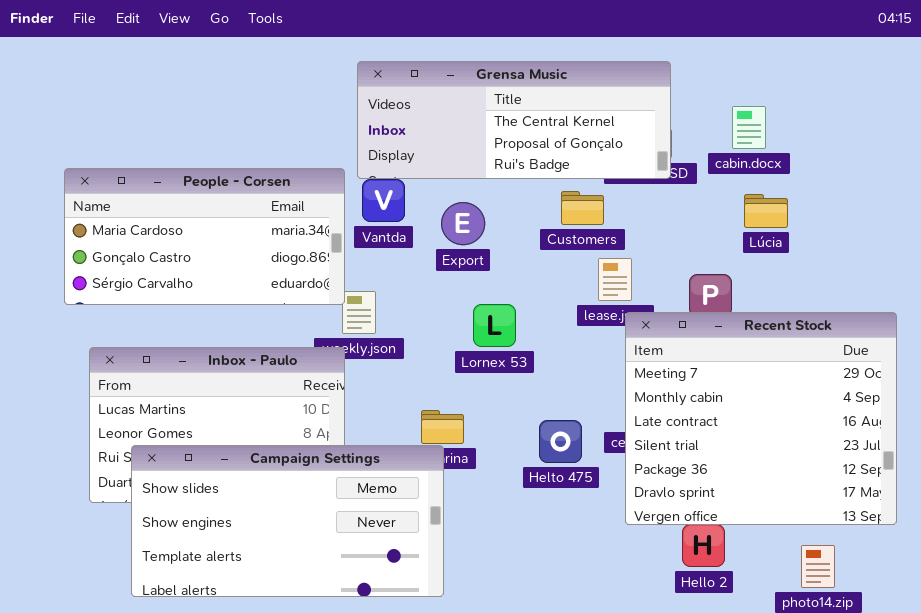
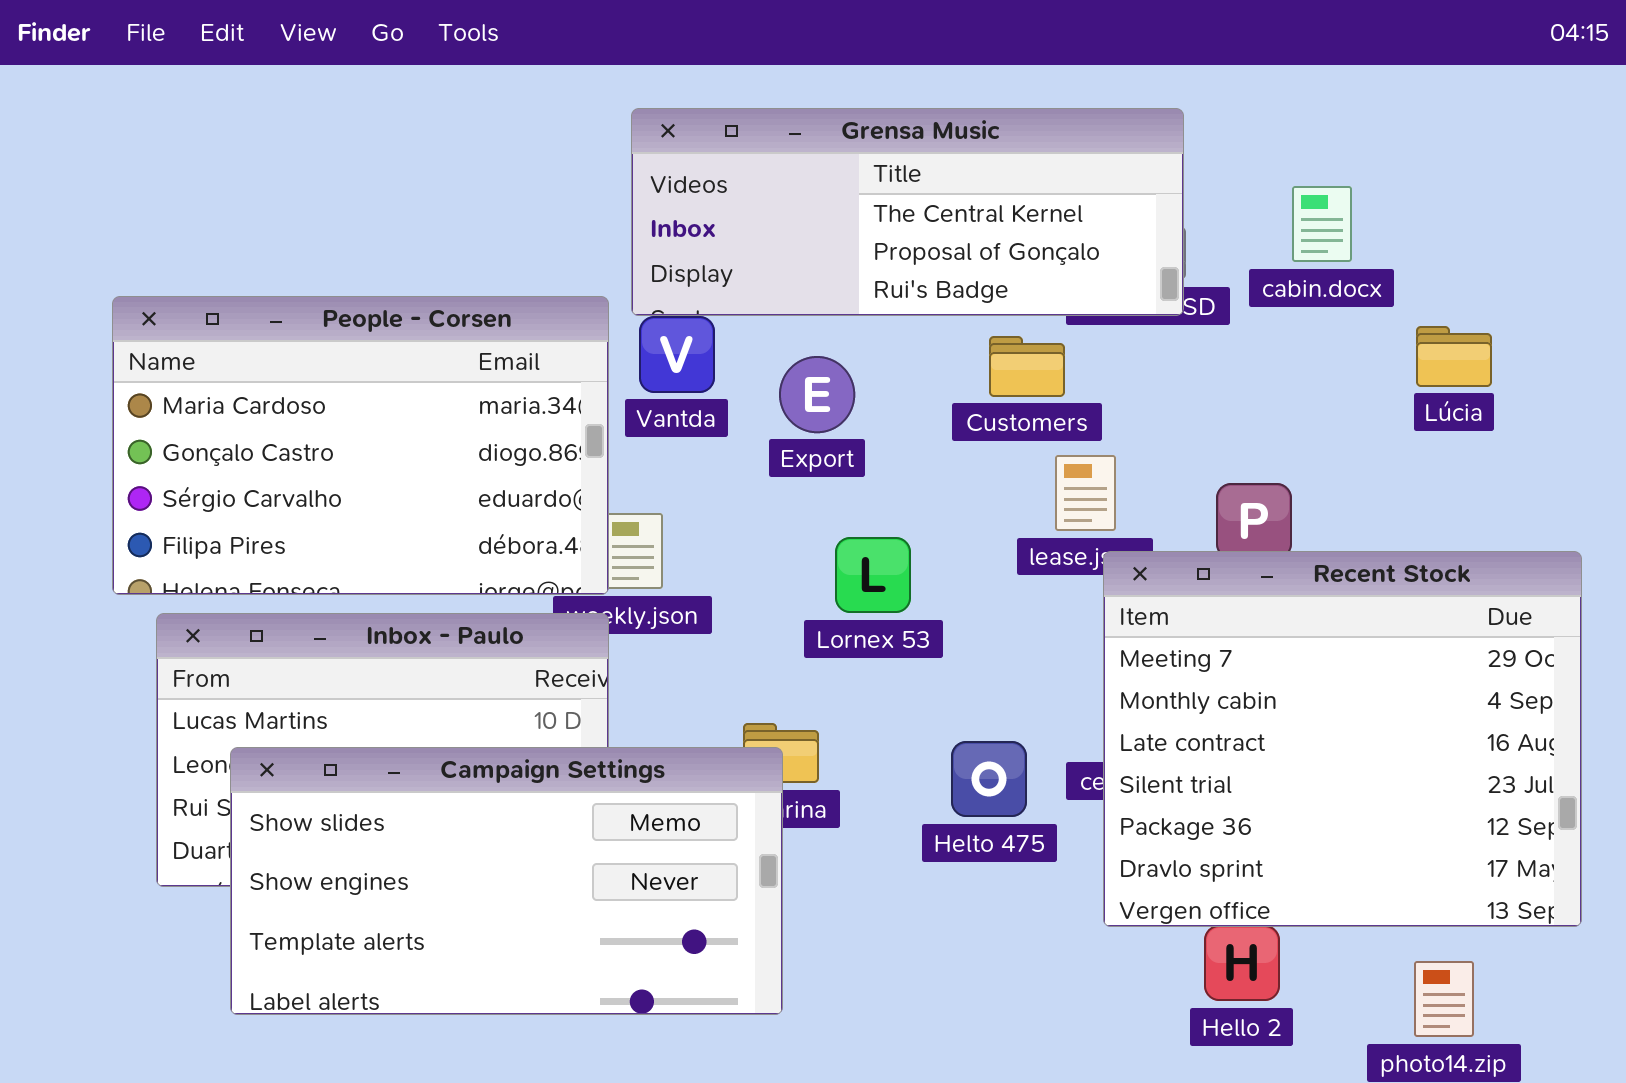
People - Corsen: [64,168,345,305] -> [112,296,609,595], resized
Lúcia: [744,194,788,228] -> [1416,326,1492,387], moved
Campaign Settings: [131,445,444,597] -> [230,747,783,1015], moved

